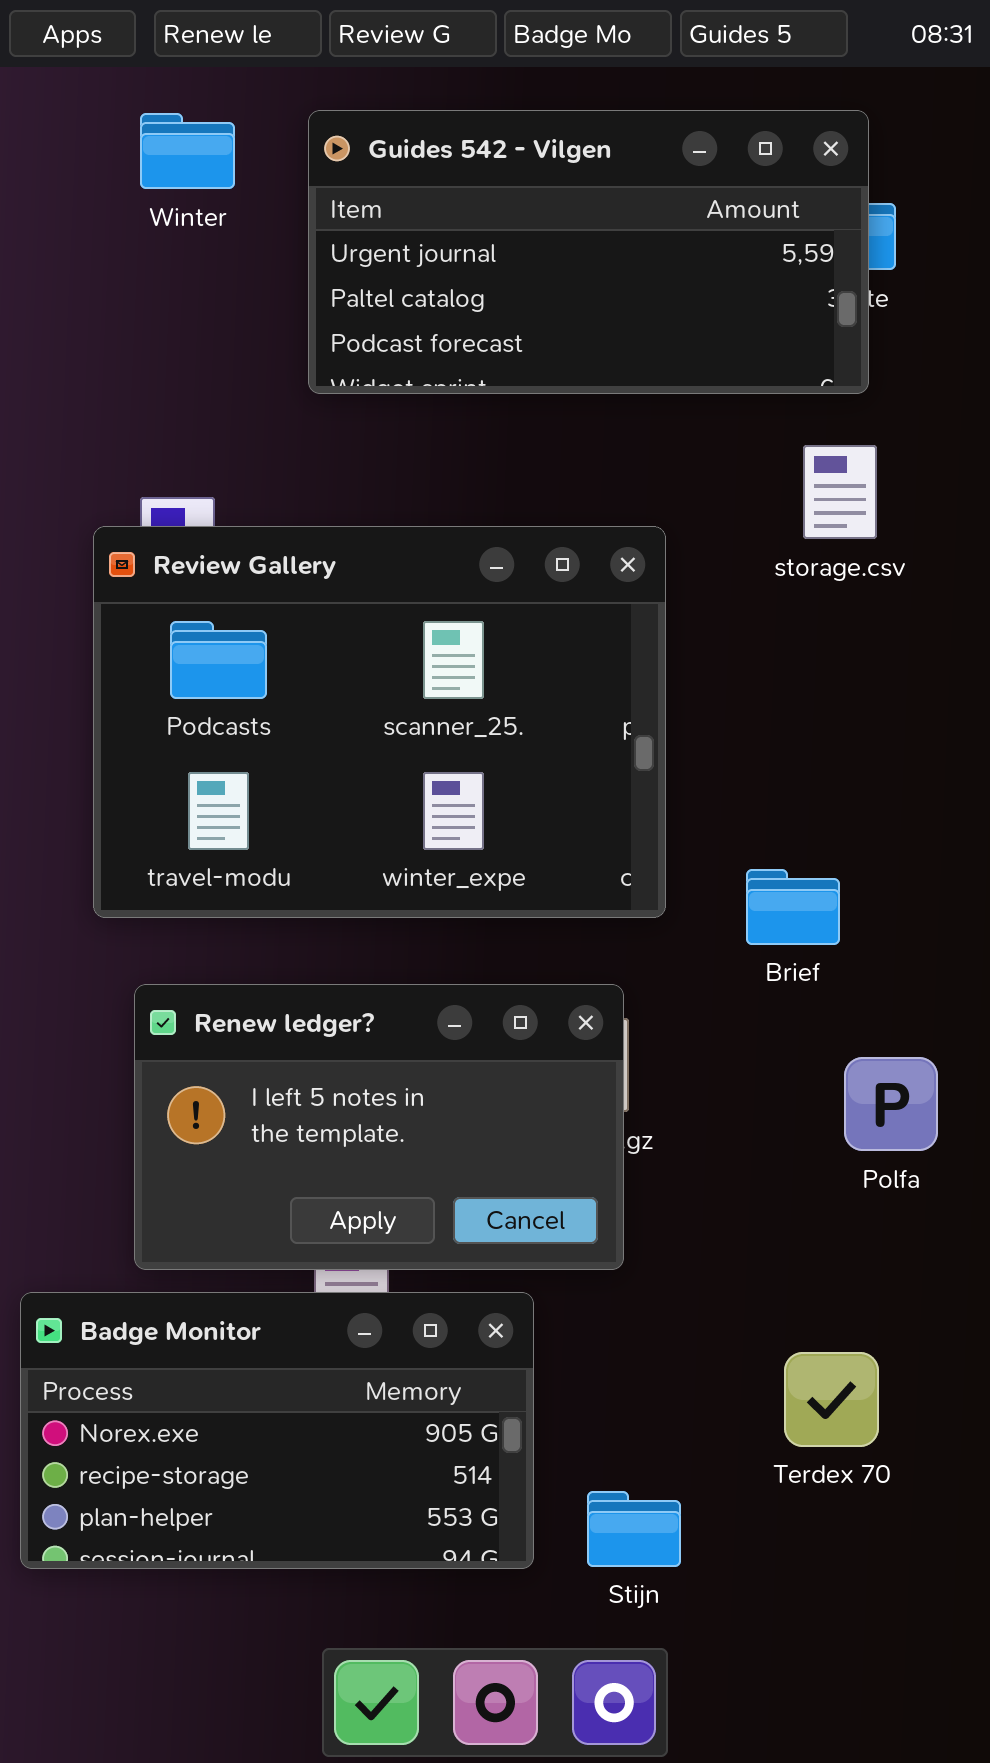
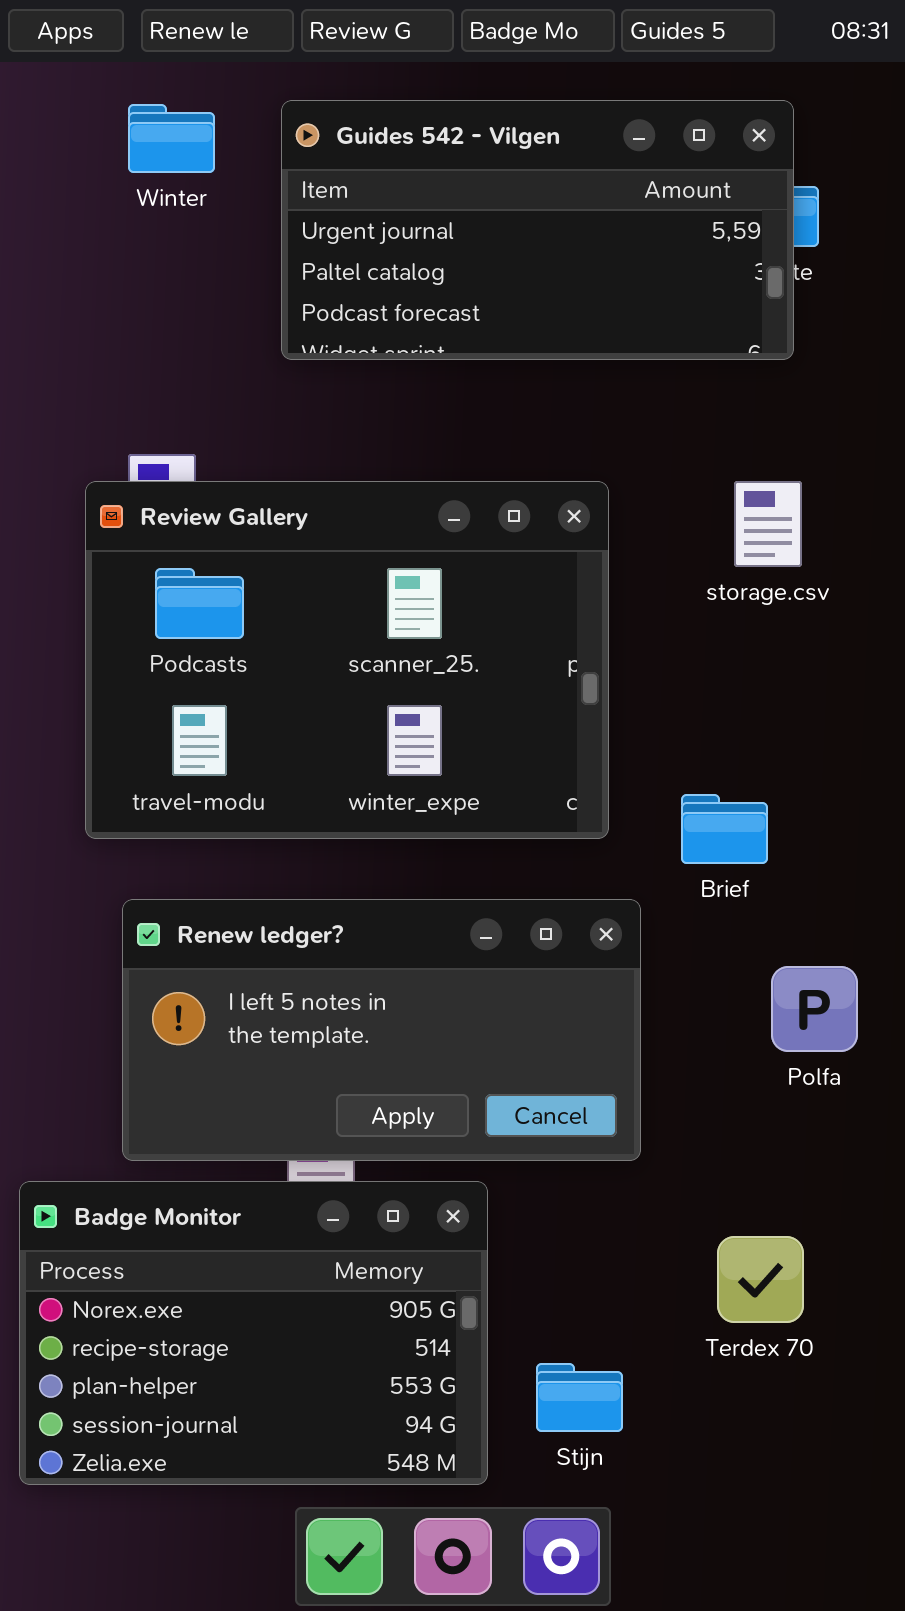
storage.csv: [803,445,877,539] -> [734,481,802,567], moved
Renew ledger?: [134,984,624,1270] -> [122,899,641,1161], resized
Badge Monitor: [20,1292,534,1569] -> [19,1181,488,1485], resized

